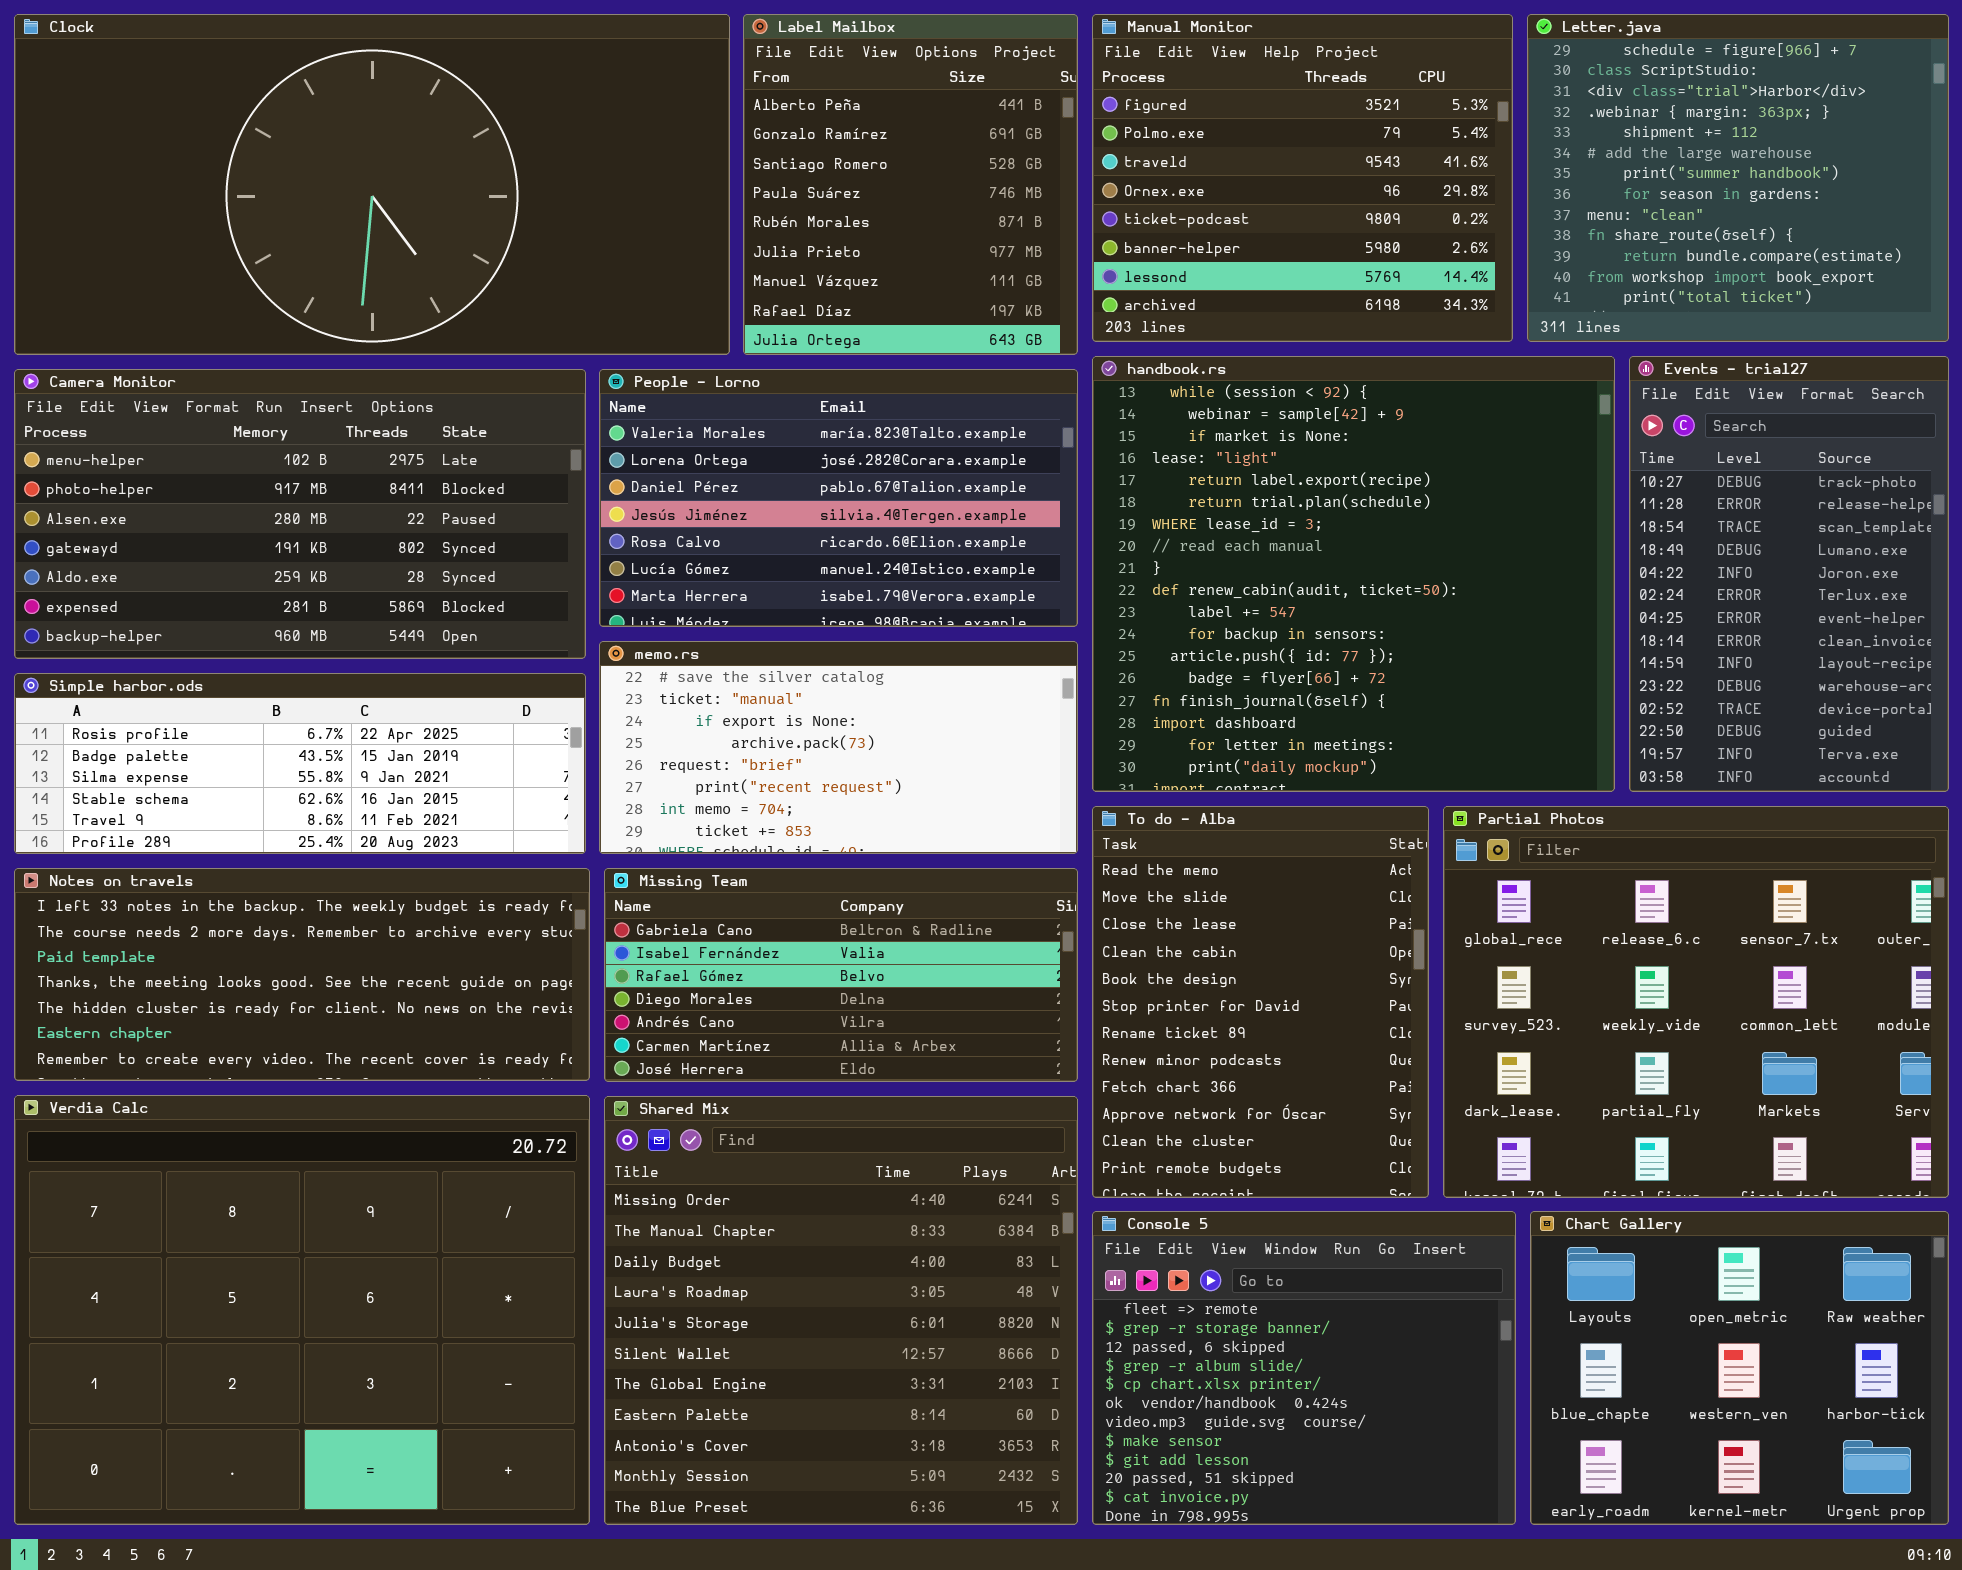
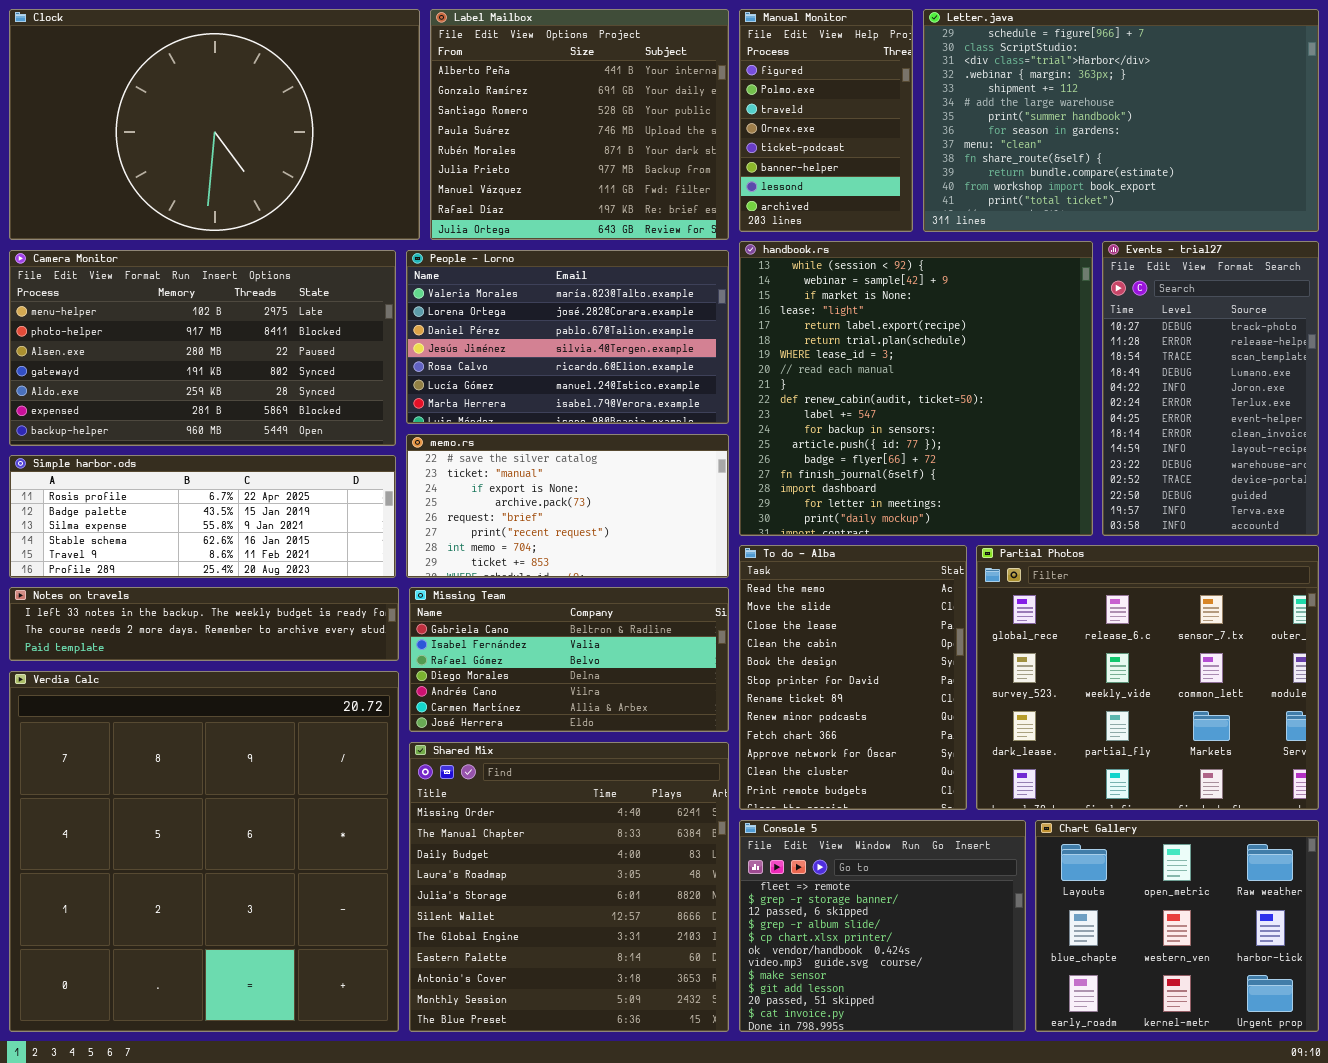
Clock: [14,14,730,355] -> [9,9,420,240], resized
Label Mailbox: [743,14,1078,355] -> [430,9,729,240], resized
Manual Monitor: [1092,14,1513,342] -> [739,9,913,232], resized
Letter.java: [1527,14,1949,342] -> [923,9,1319,232], resized
Notes on travels: [14,868,590,1081] -> [9,587,399,661], resized
Verdia Calc: [14,1095,590,1525] -> [9,671,399,1032], resized

